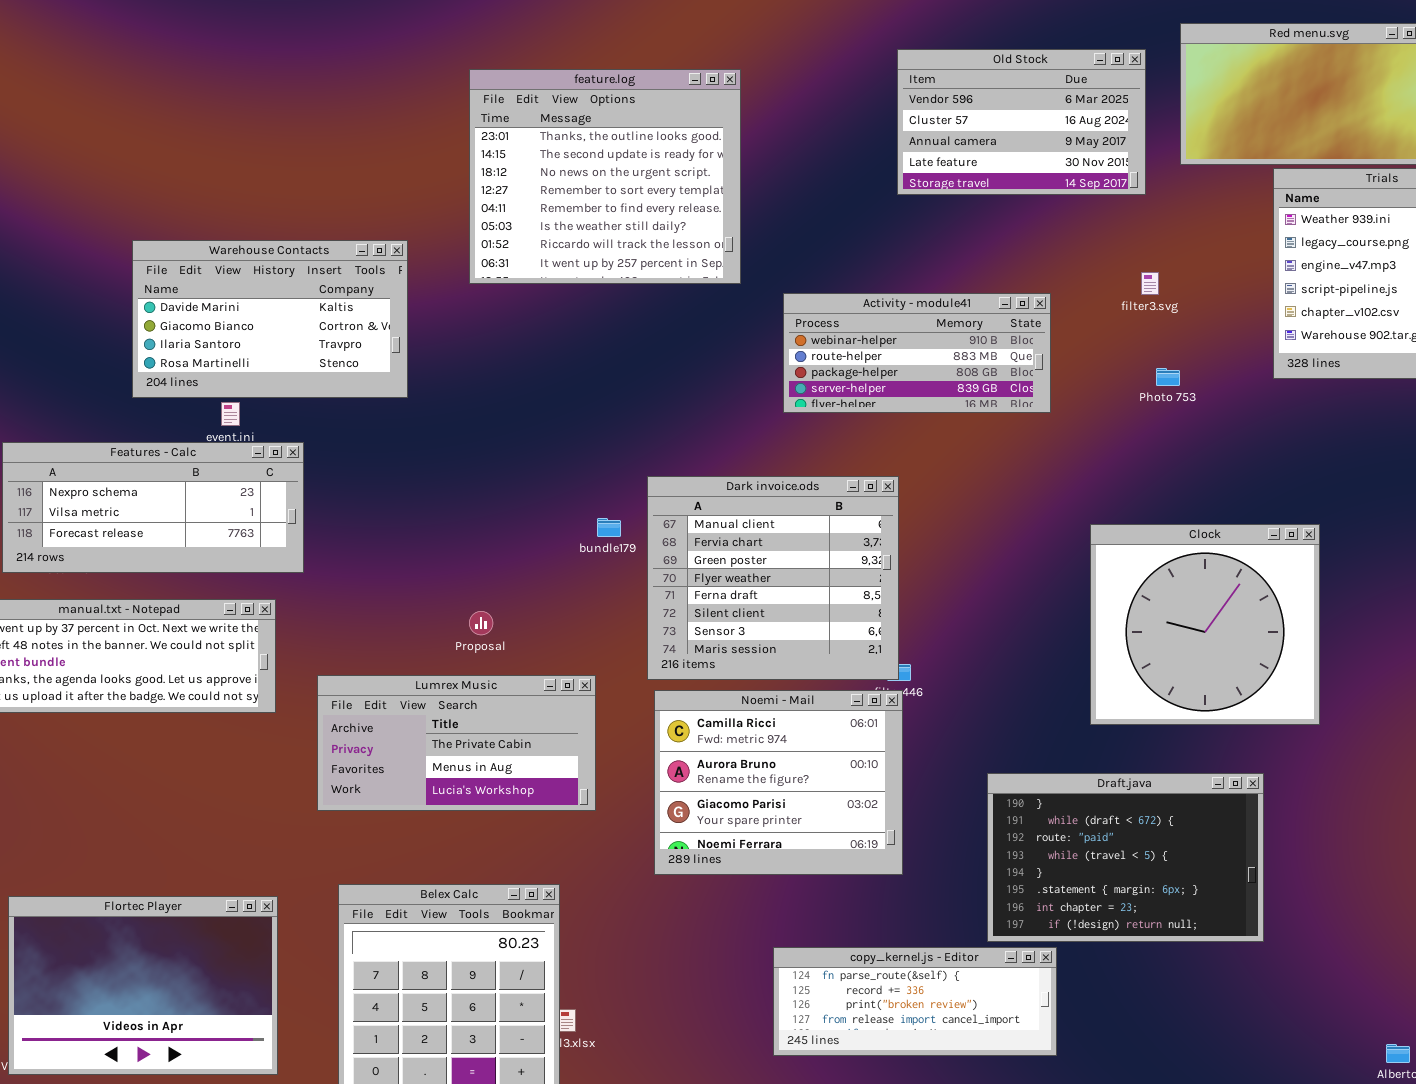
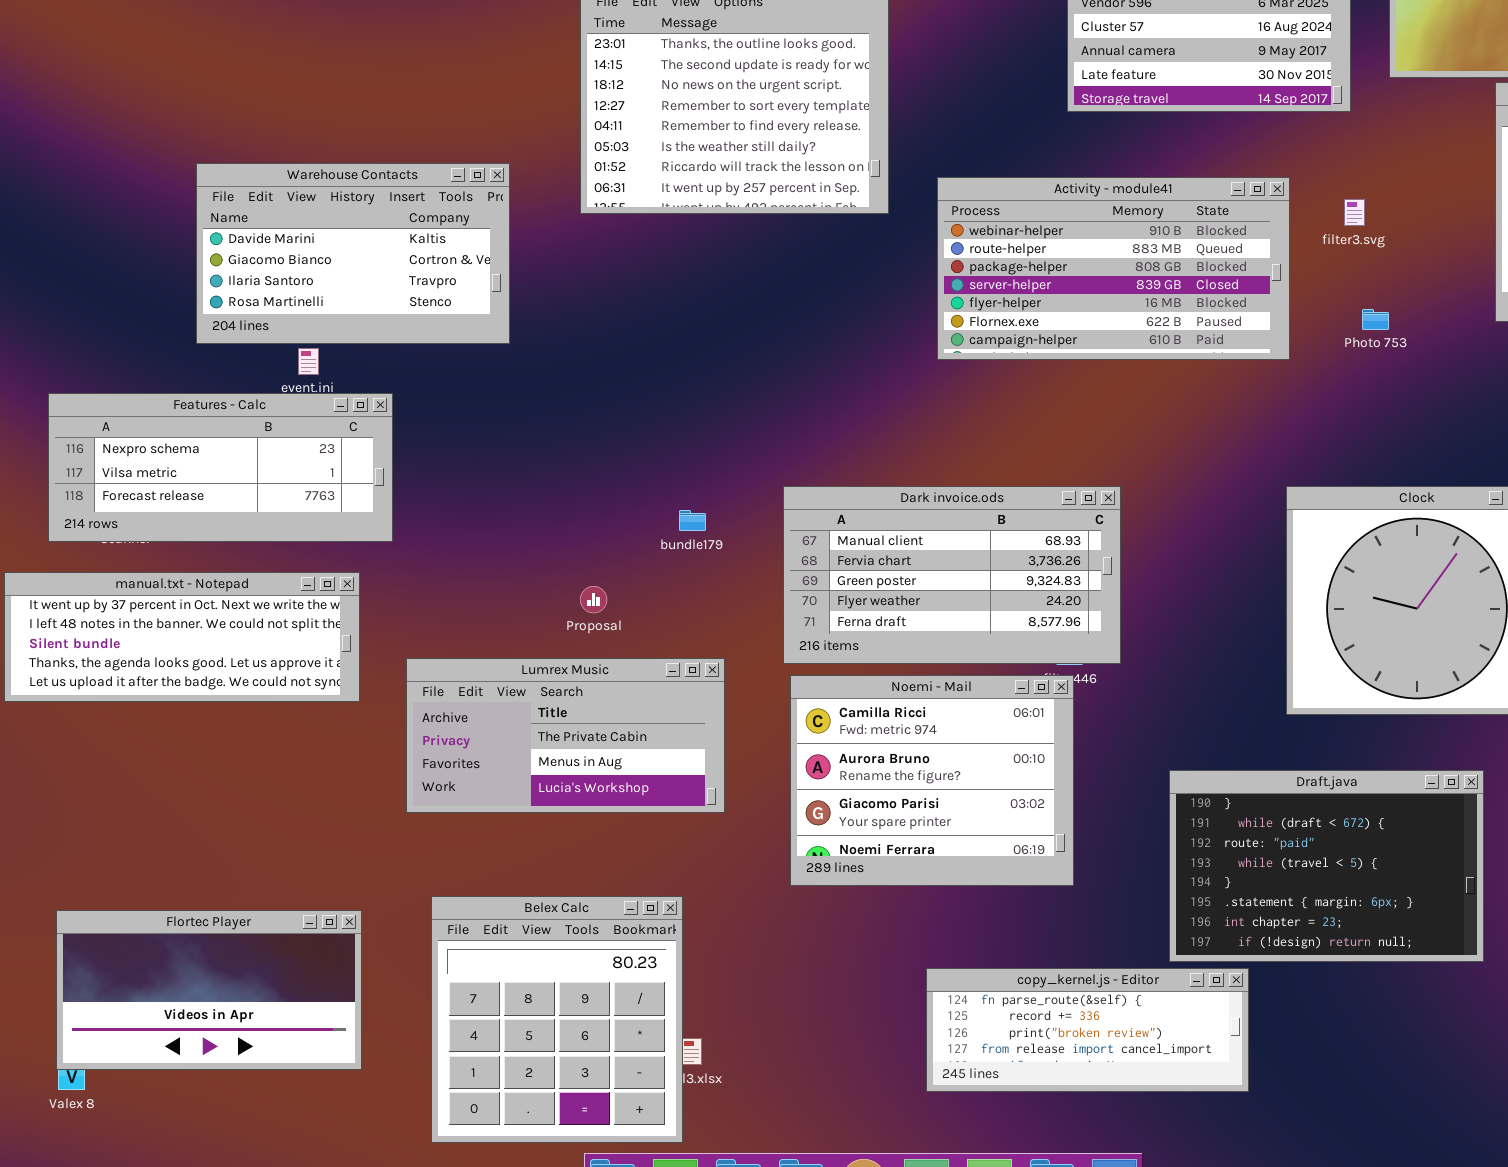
Activity - module41: [783,293,1051,413] -> [937,177,1290,360], resized
Dark invoice.ods: [647,476,899,680] -> [783,486,1121,664], resized
bundle179: [597,518,621,537] -> [679,510,706,531], moved
Flortec Player: [8,896,278,1075] -> [56,910,362,1070], resized

